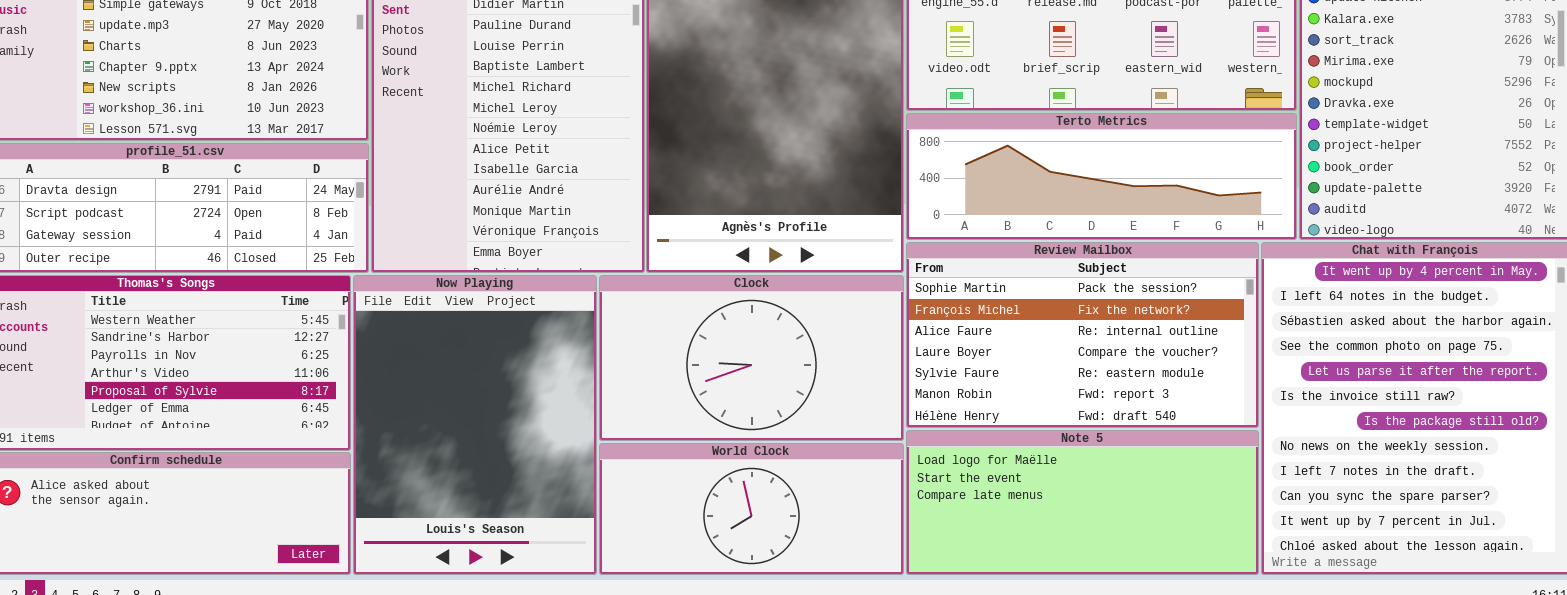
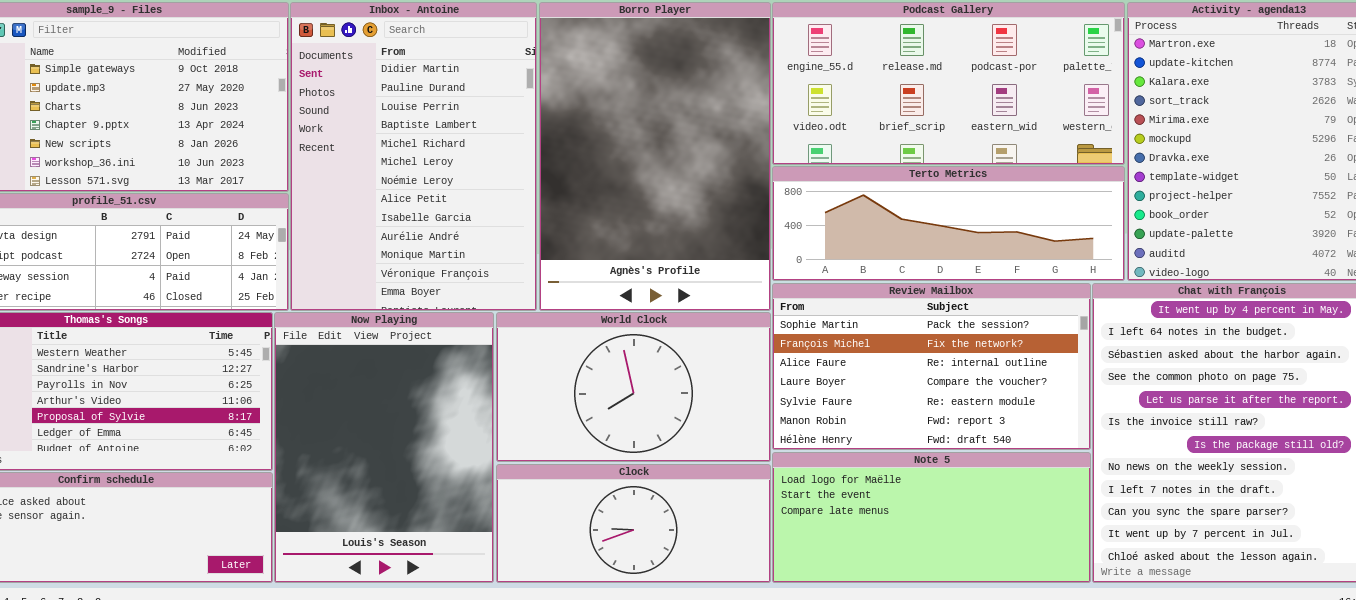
Clock: [599,275,904,441] -> [496,464,771,583], moved, resized
World Clock: [599,443,904,575] -> [496,312,771,462], moved, resized

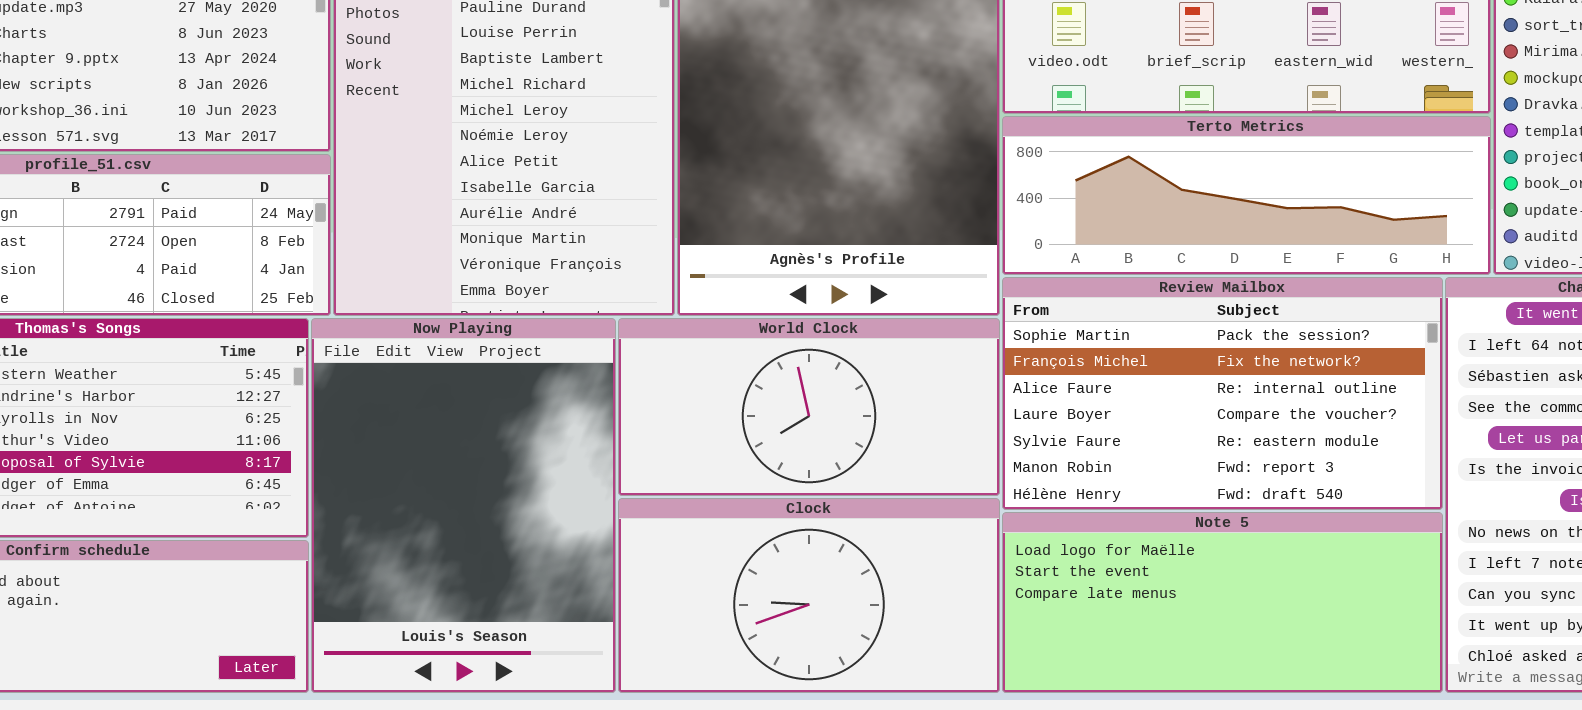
World Clock: [496,312,771,462] -> [618,318,1000,496], resized
Clock: [496,464,771,583] -> [618,498,1000,693], resized

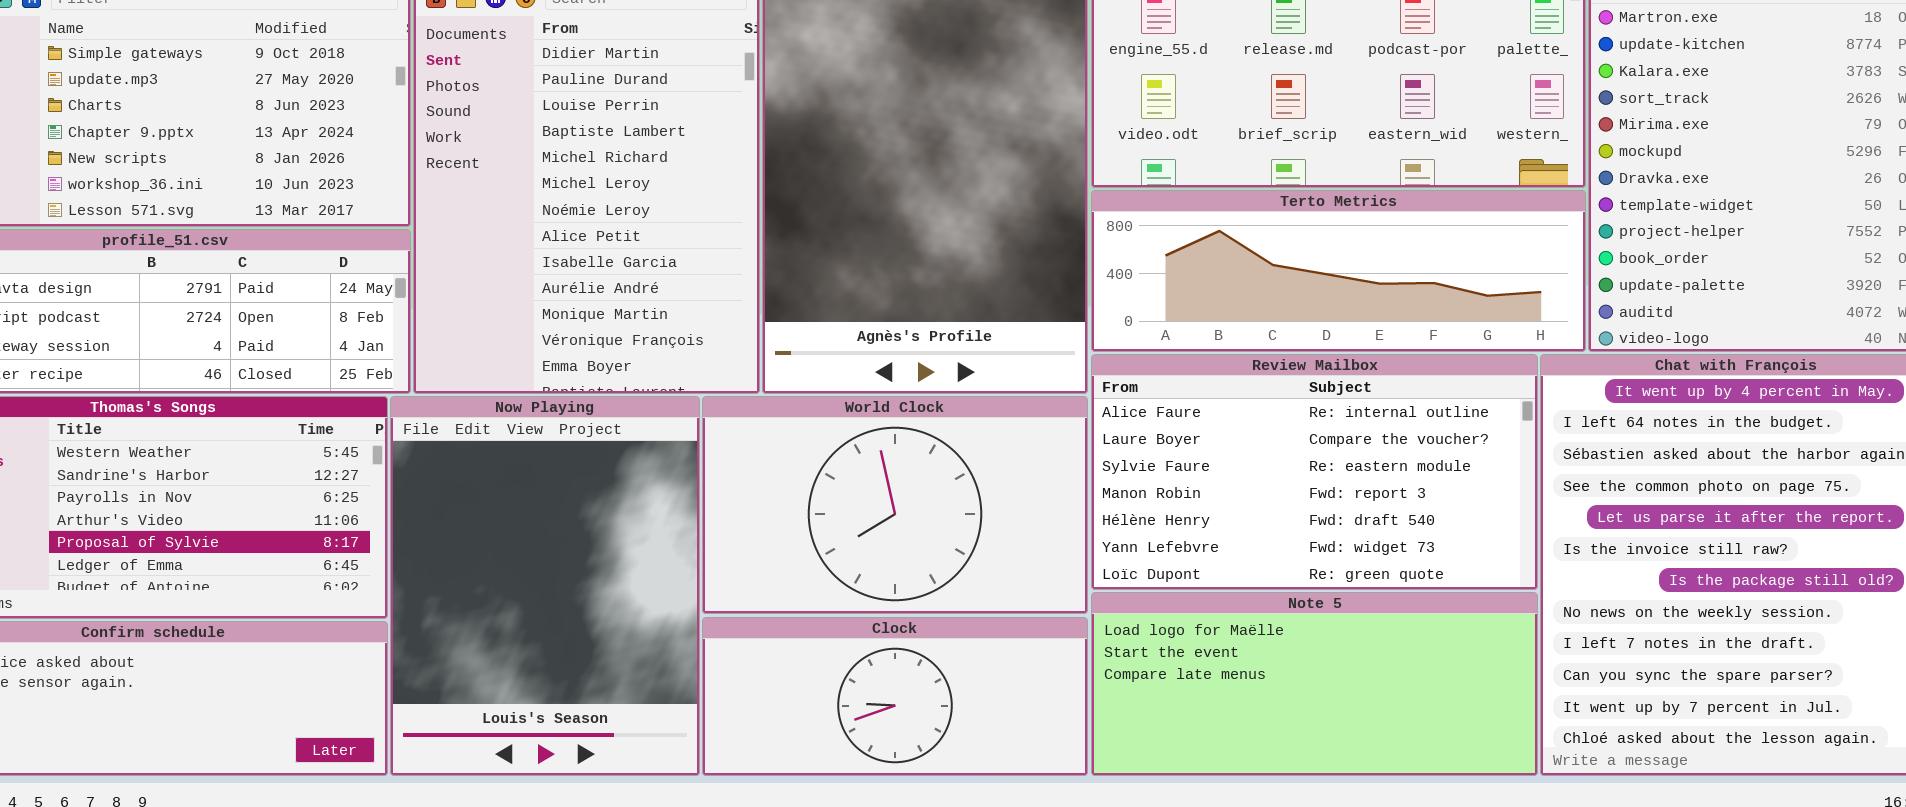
Review Mailbox: [1002,277,1443,510] -> [1091,354,1538,590], scrolled down 2 rows
World Clock: [618,318,1000,496] -> [702,396,1088,614], resized
Clock: [618,498,1000,693] -> [702,617,1088,776], resized

